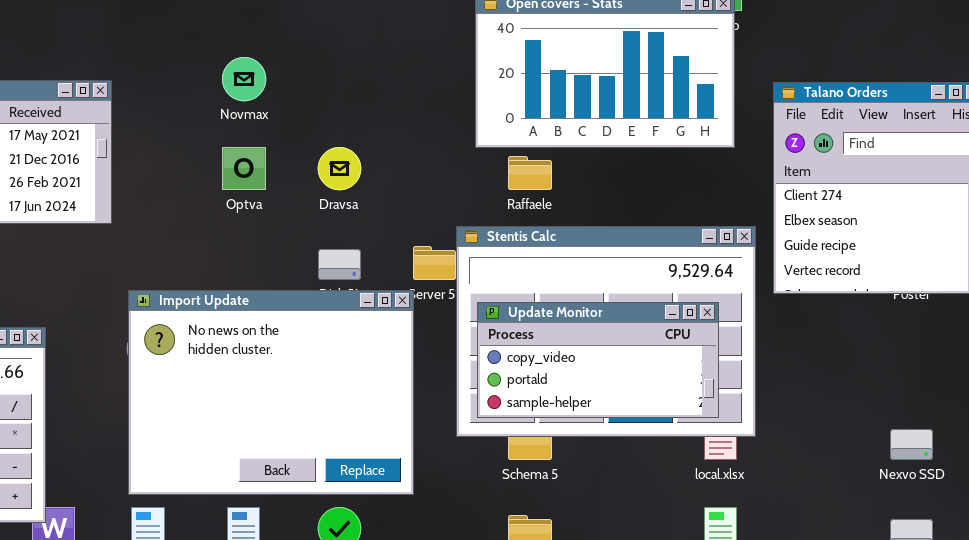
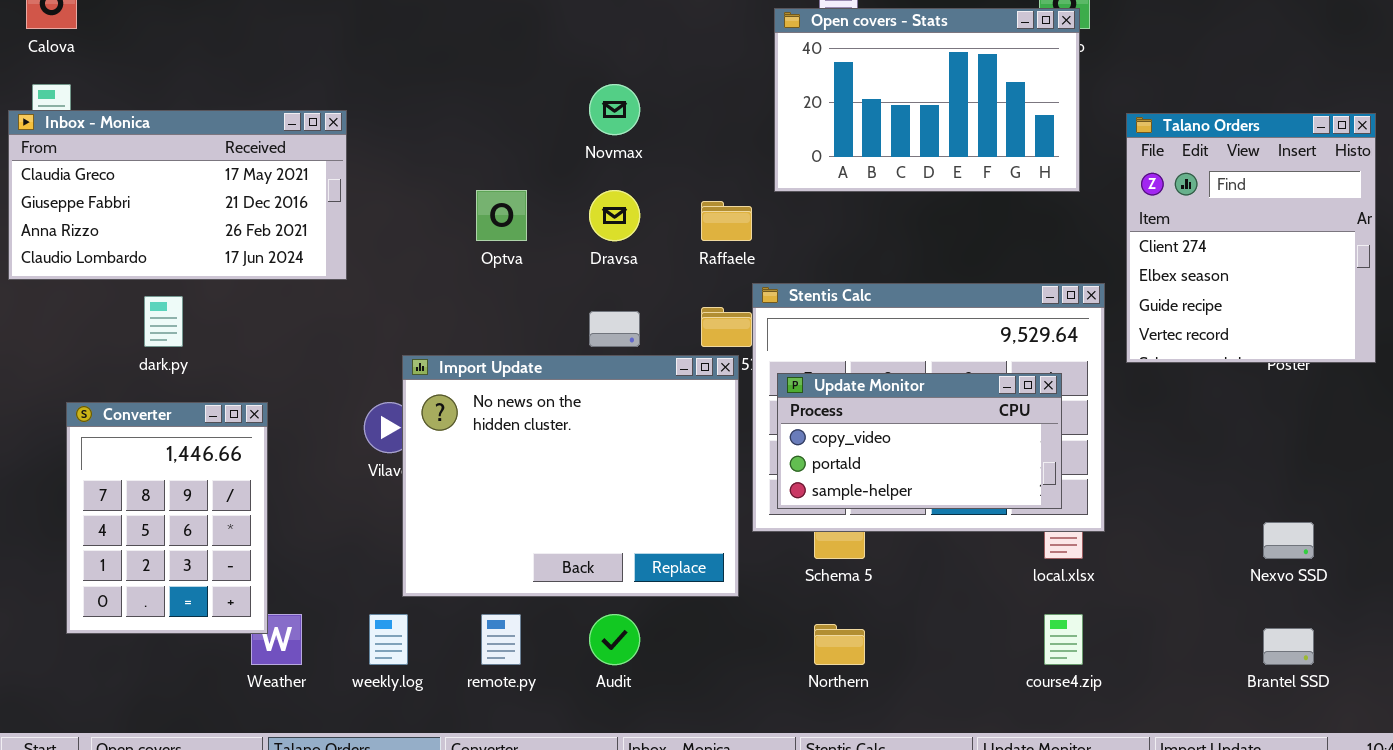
Novmax: [222,57,266,101] -> [589,84,640,135], moved
Raffaele: [508,156,552,190] -> [701,201,752,241], moved
Import Update: [128,290,414,495] -> [402,355,739,597], moved

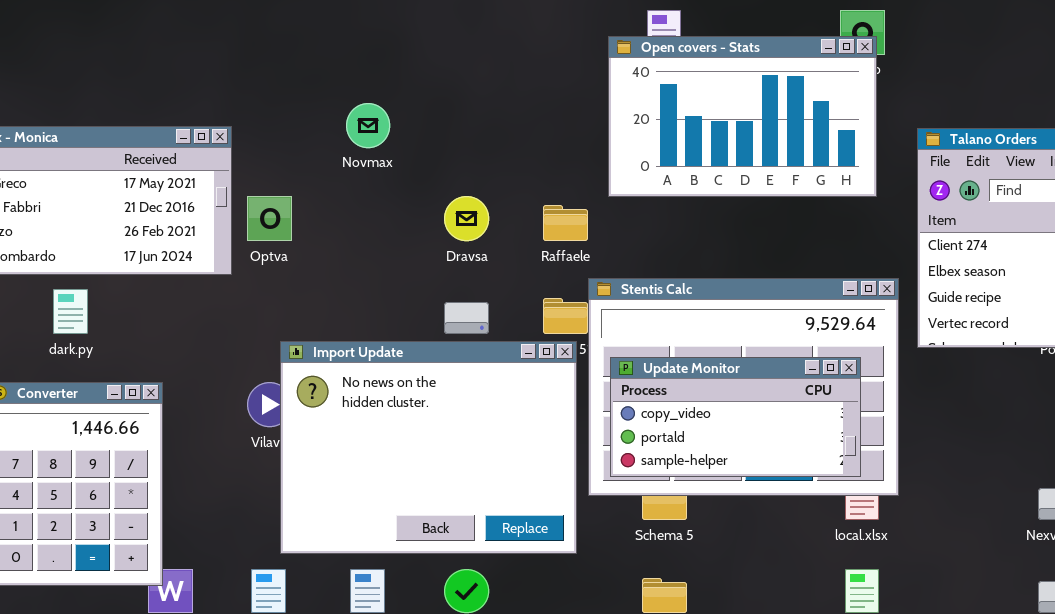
Novmax: [589,84,640,135] -> [346,103,390,148], moved
Optva: [476,190,527,241] -> [247,196,292,241], moved

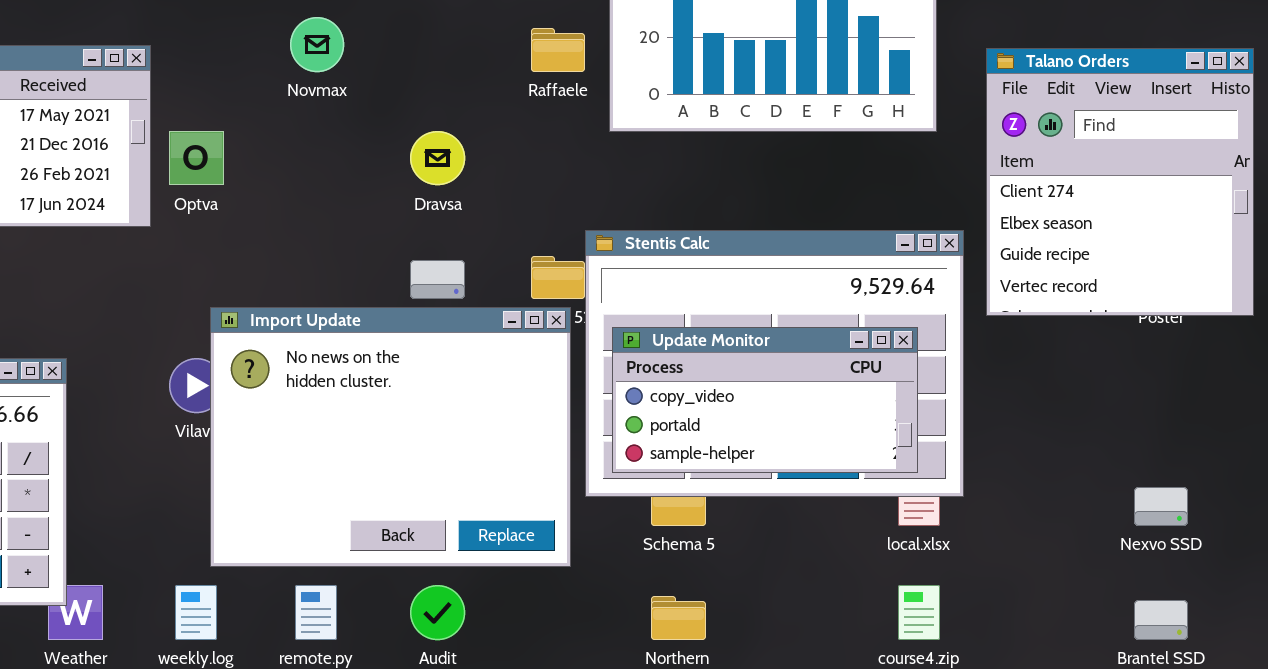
Raffaele: [543,205,588,241] -> [531,28,585,72], moved

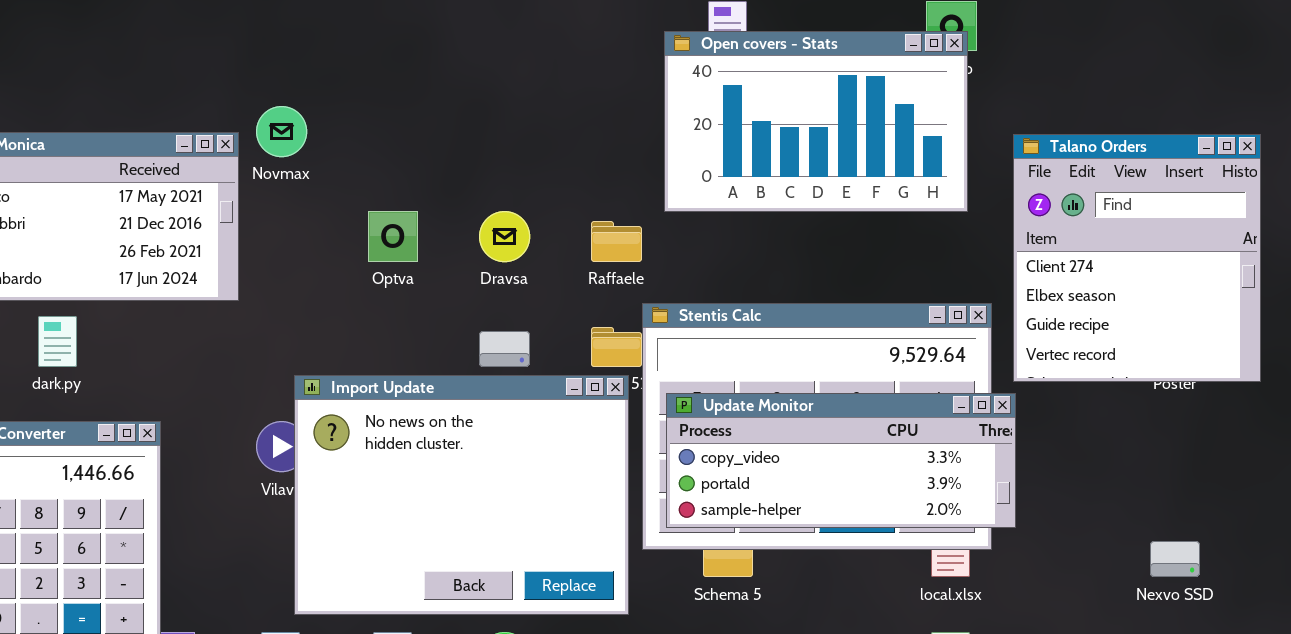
Novmax: [290,17,344,72] -> [256,106,307,157], moved
Raffaele: [531,28,585,72] -> [591,221,642,262], moved
Optva: [169,131,224,185] -> [368,211,418,262], moved
Update Monitor: [612,327,918,473] -> [666,393,1016,528], resized

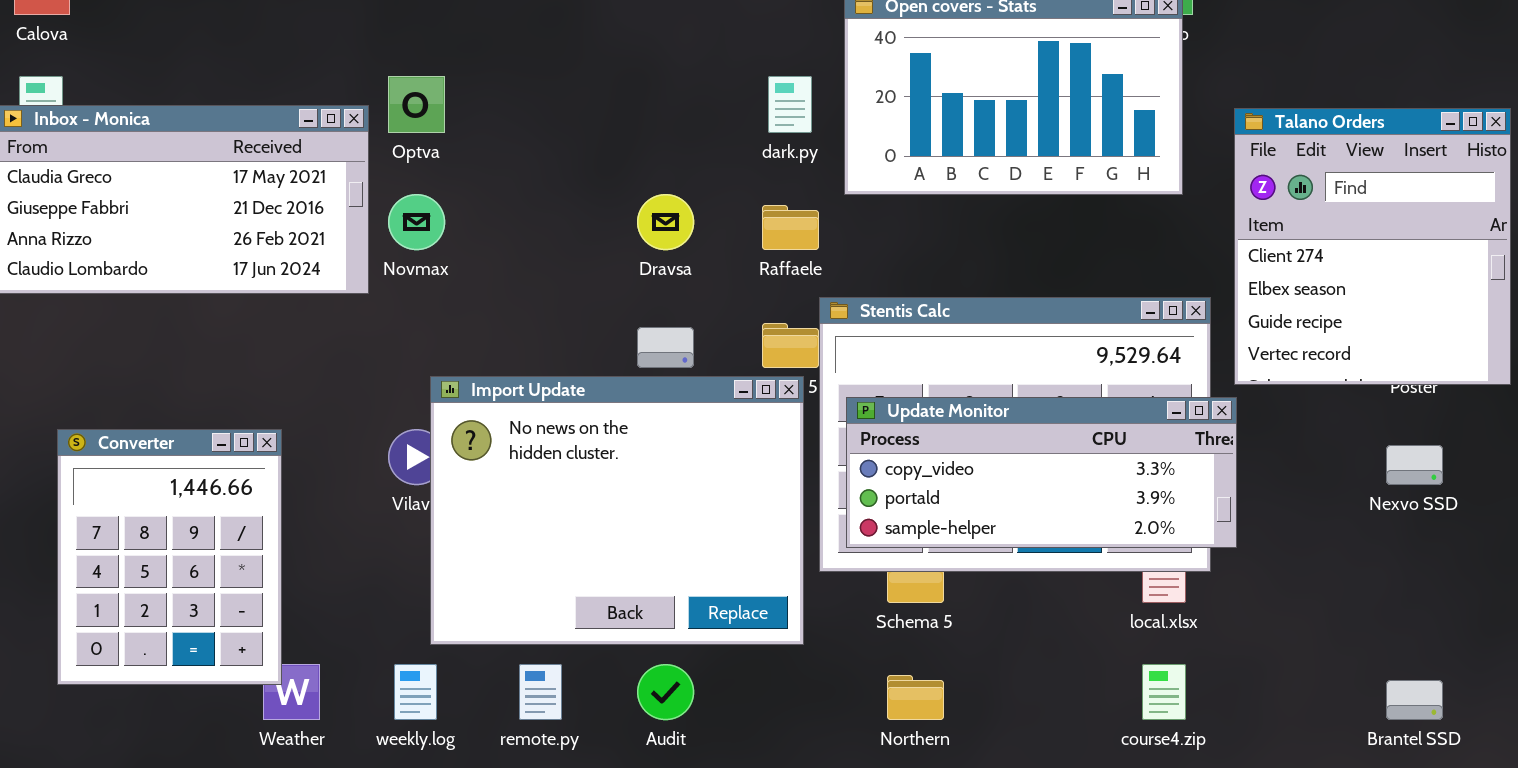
Novmax: [256,106,307,157] -> [388,194,445,250], moved
Optva: [368,211,418,262] -> [388,76,445,133], moved
dark.py: [38,316,77,367] -> [768,76,812,133], moved
Nexvo SSD: [1150,541,1200,577] -> [1386,445,1443,485], moved

